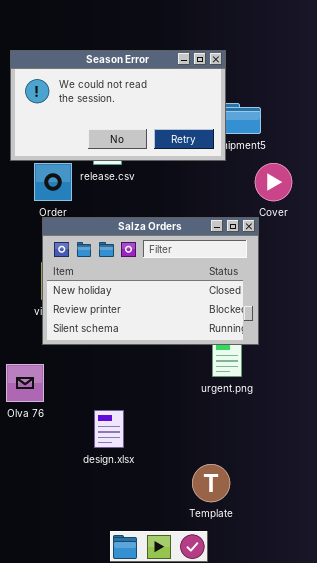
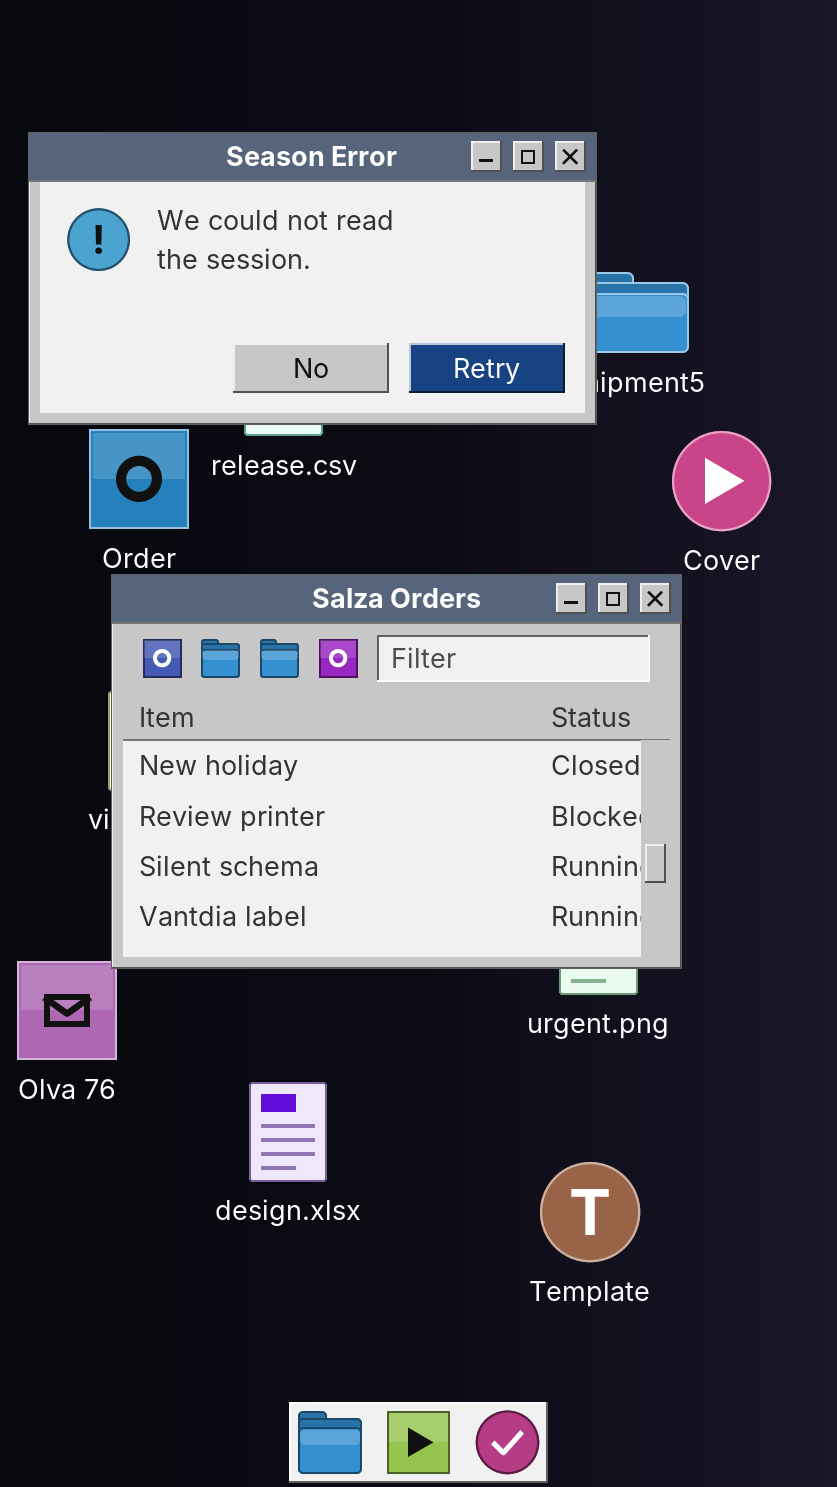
Salza Orders: [42,217,259,345] -> [111,574,682,969], resized
Template: [192,464,230,502] -> [540,1162,640,1262], moved

